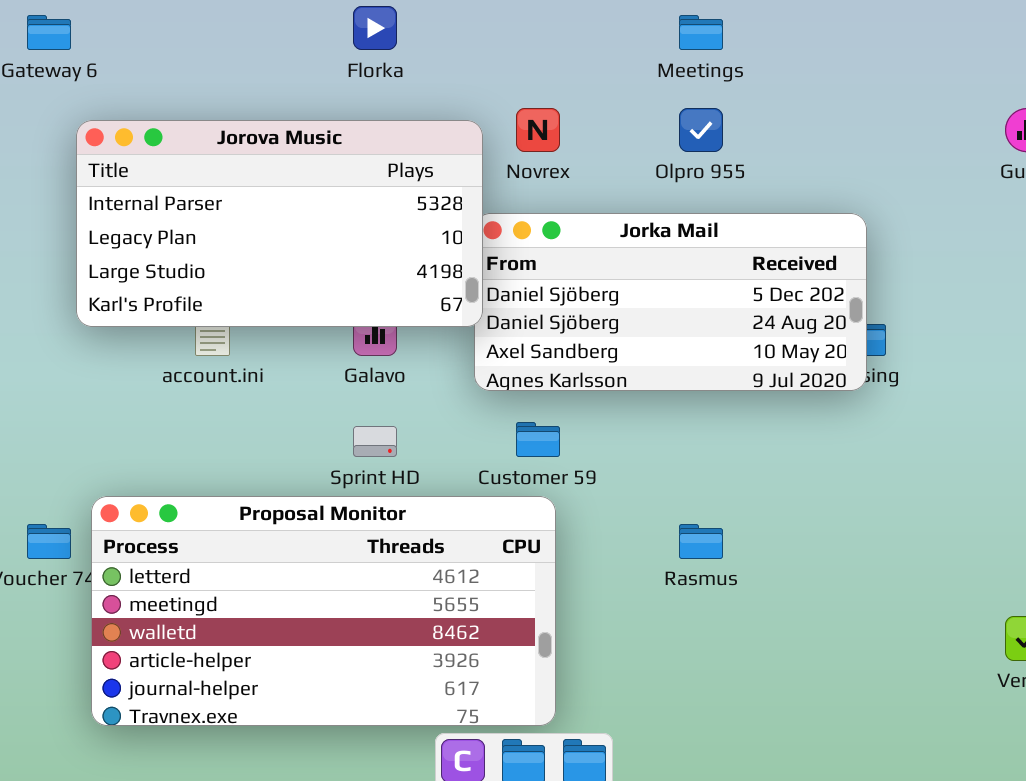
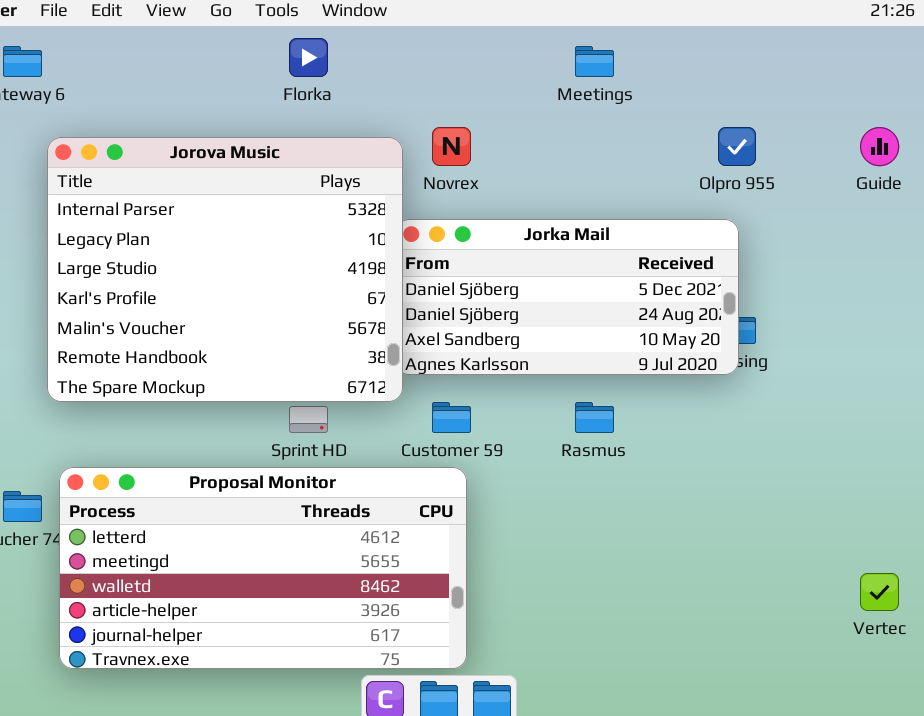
Olpro 955: [679,108,723,152] -> [718,127,756,166], moved
Jorova Music: [76,120,483,327] -> [47,137,403,402], resized
Rasmus: [679,524,723,559] -> [575,402,614,433], moved

